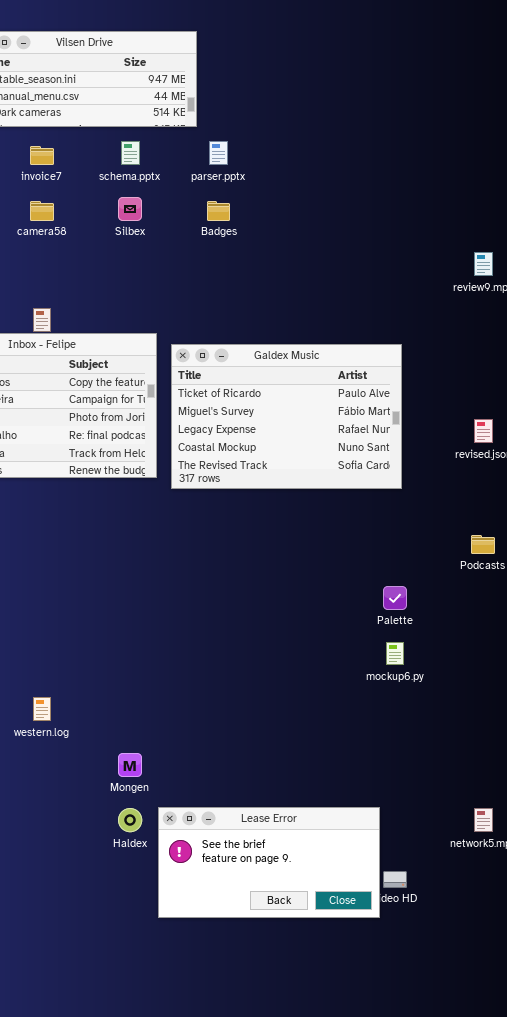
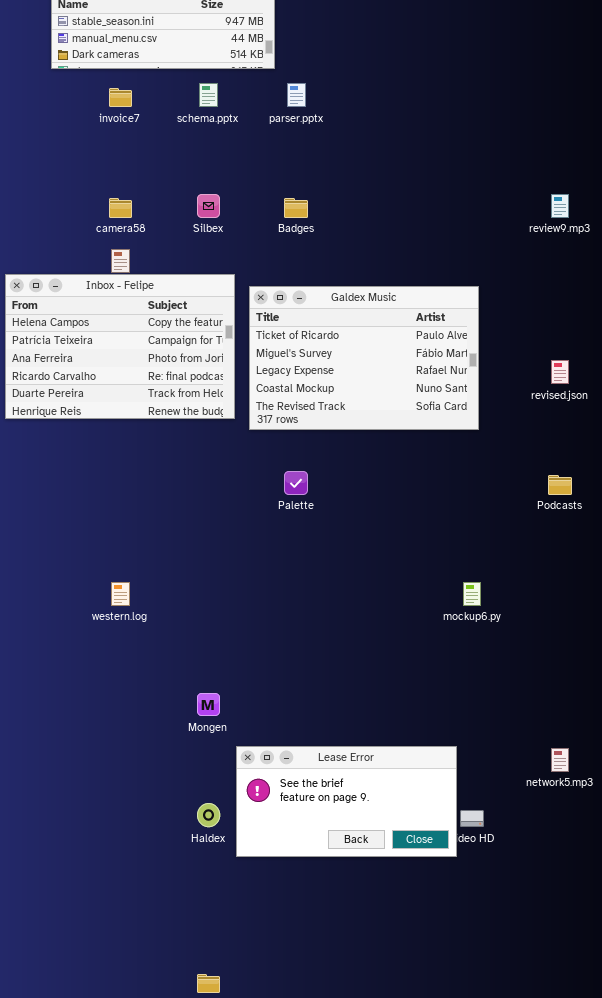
Silbex: [118,197,142,221] -> [197,194,220,218], moved
camera58: [30,201,54,221] -> [109,198,132,218], moved
Badges: [207,201,230,221] -> [284,198,308,218], moved
Palette: [383,586,407,610] -> [284,471,308,495], moved
western.log: [33,697,51,721] -> [111,582,130,606], moved
Haldex: [118,808,142,832] -> [197,803,220,827], moved

